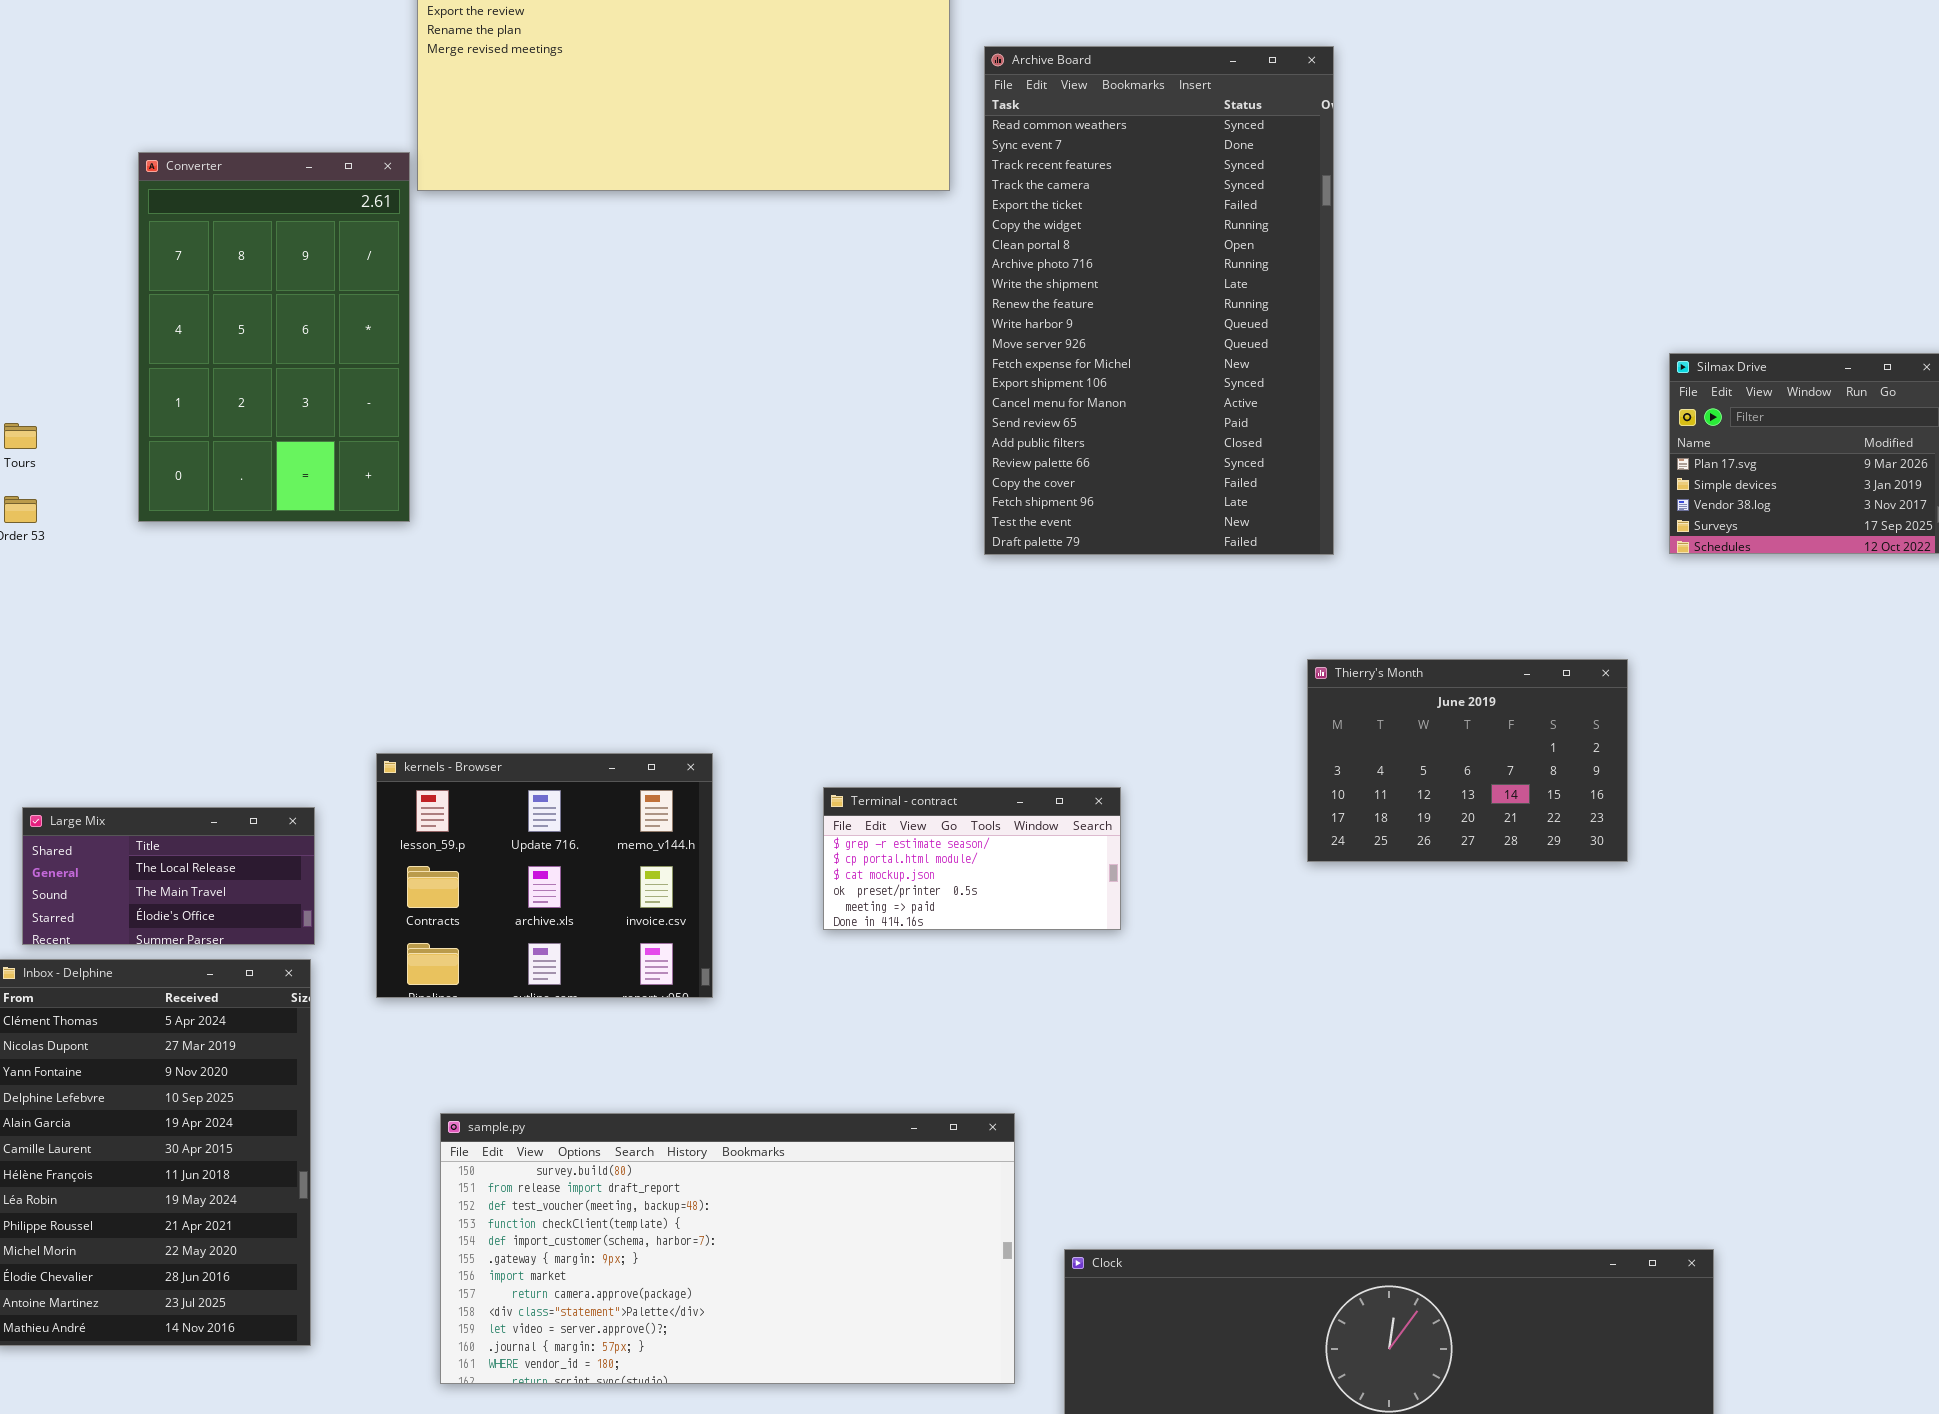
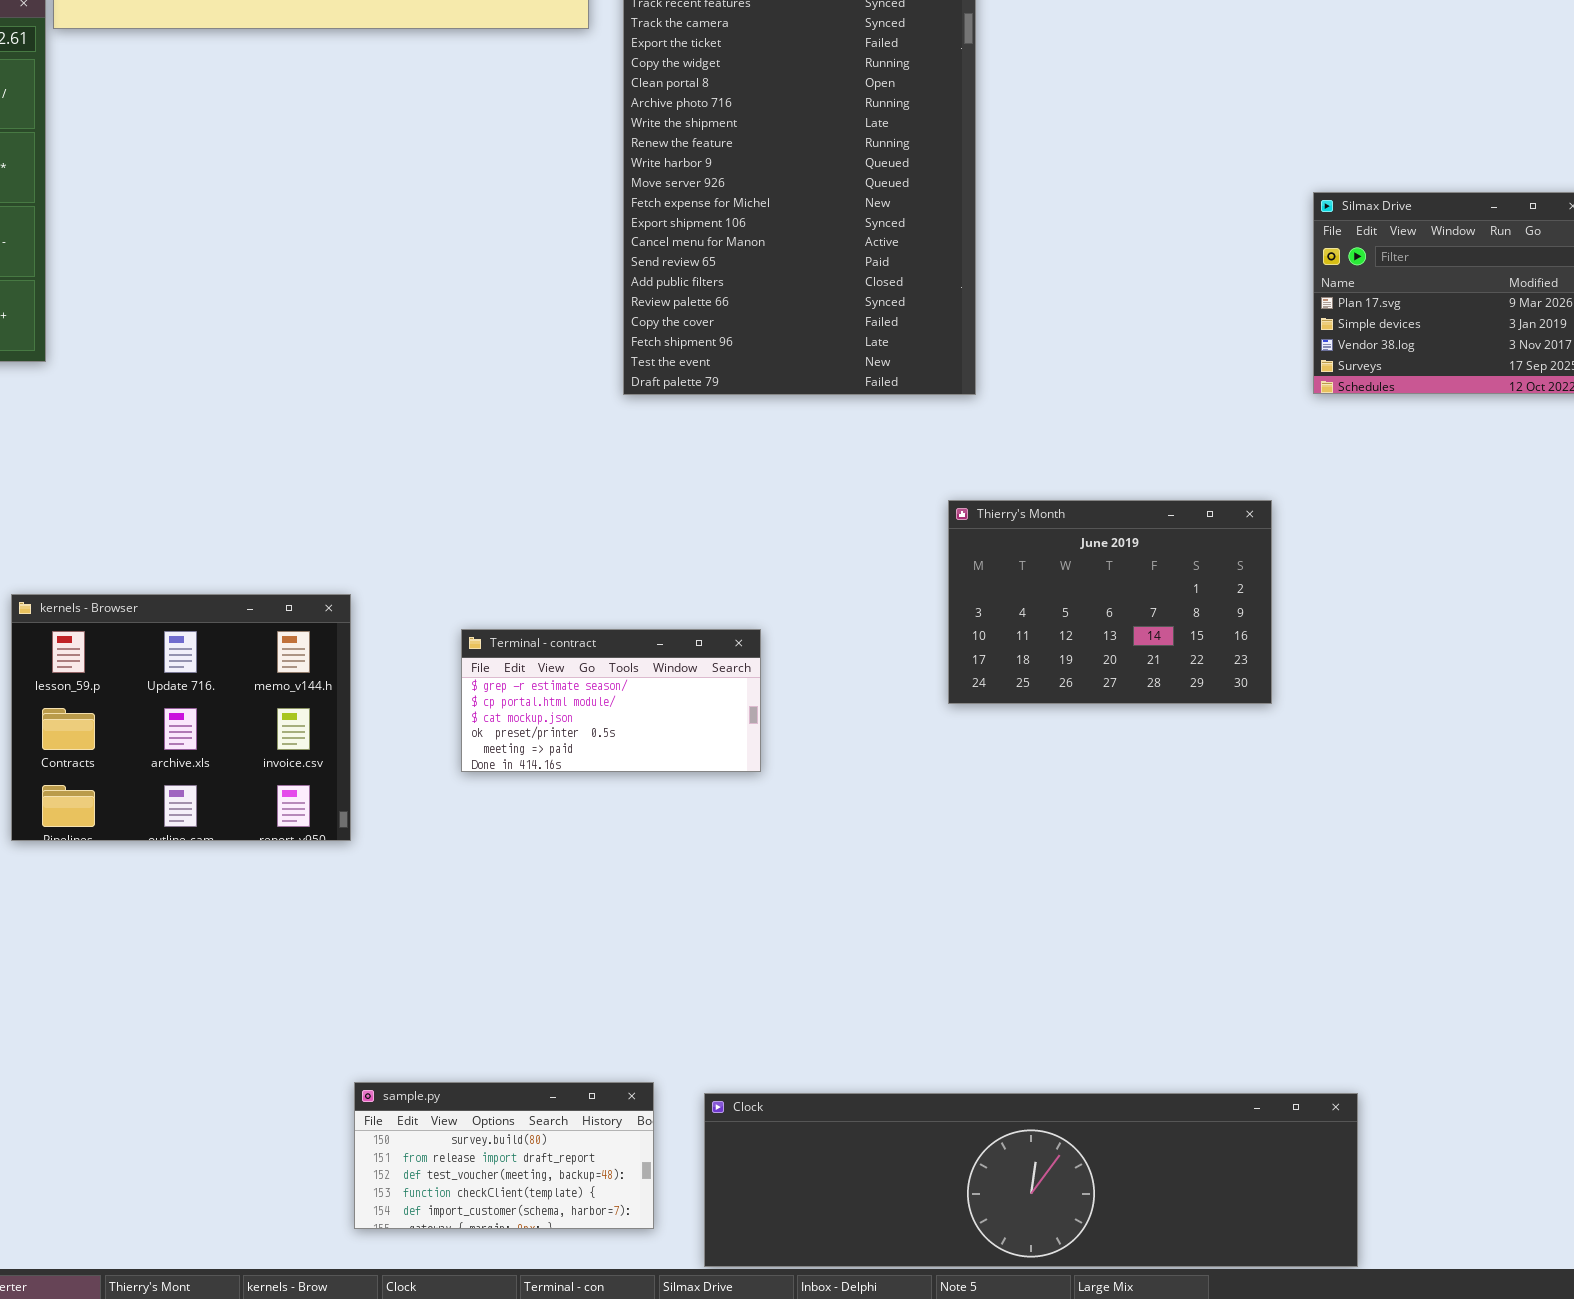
sample.py: [440,1113,1015,1384] -> [354,1082,654,1229], resized

